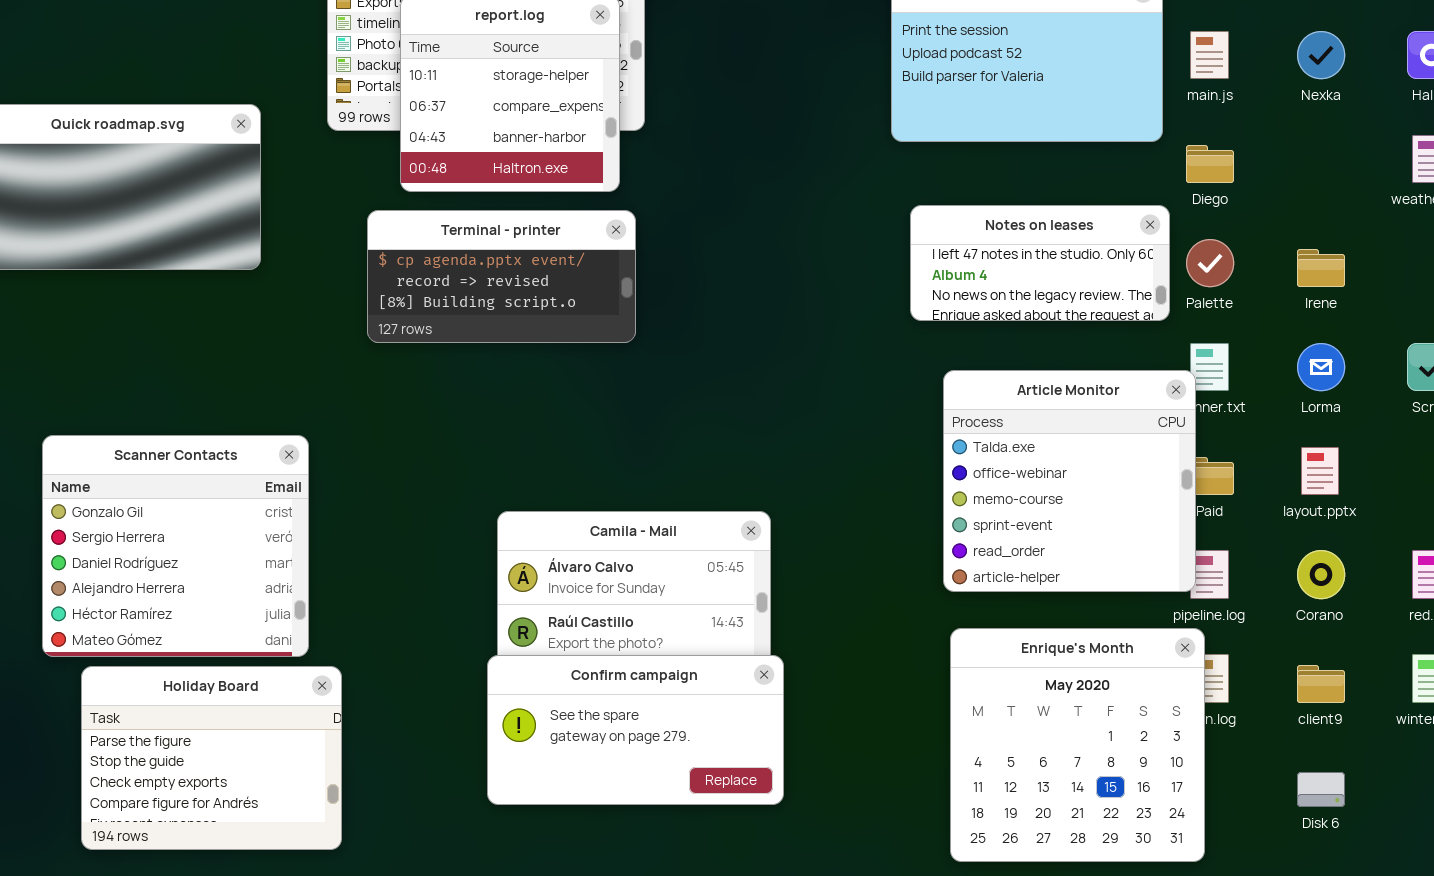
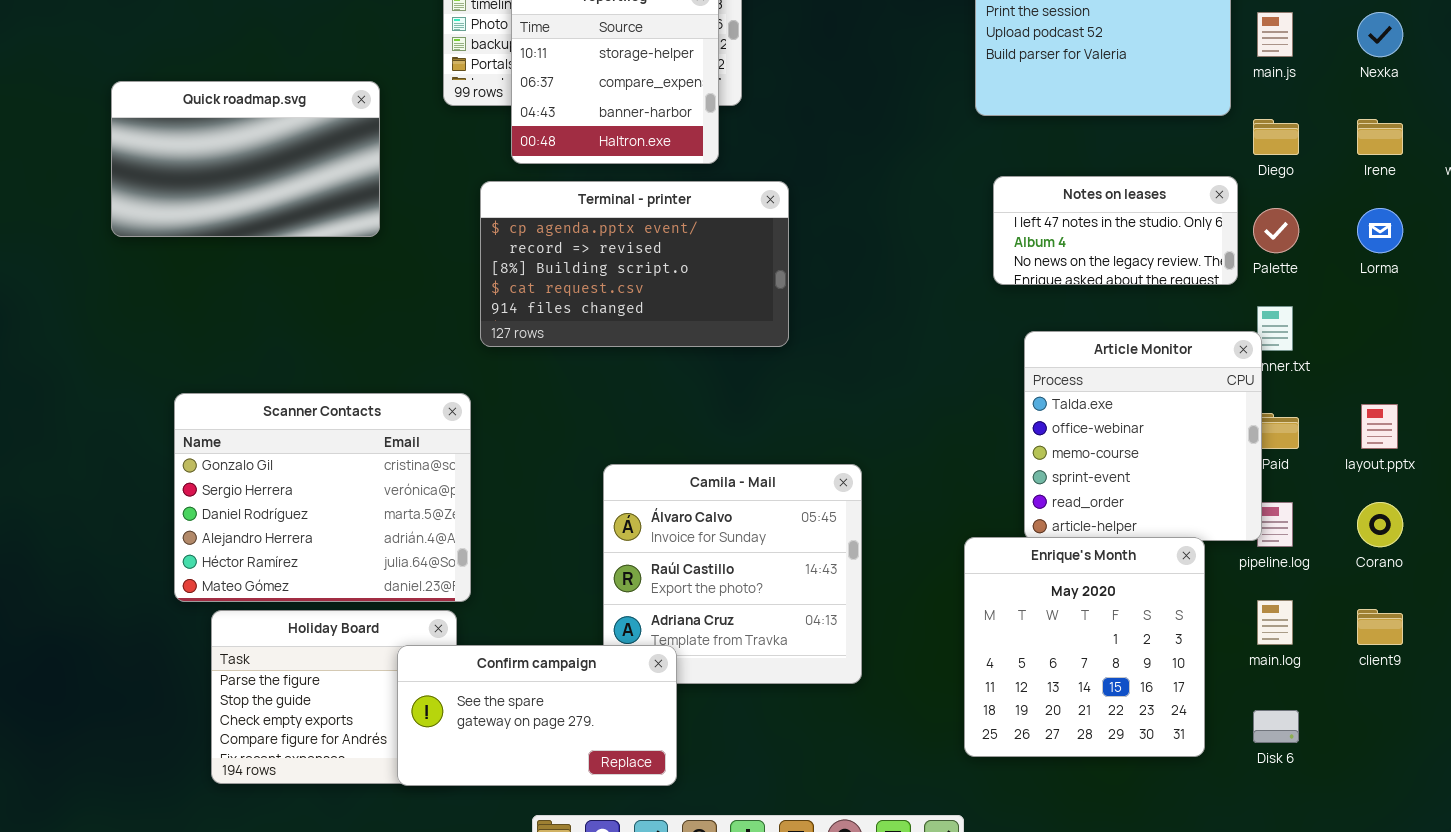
Terminal - printer: [367,210,636,343] -> [480,181,789,347], resized
Irene: [1297,249,1345,287] -> [1357,119,1403,155], moved
Lorma: [1297,343,1345,391] -> [1357,208,1403,253], moved
Scanner Contacts: [42,435,309,657] -> [174,393,471,602], resized
Enrique's Month: [950,628,1205,862] -> [964,537,1205,757], moved
Confirm campaign: [487,655,784,805] -> [397,645,677,786], moved
Disk 6: [1297,772,1345,807] -> [1253,710,1299,743], moved

